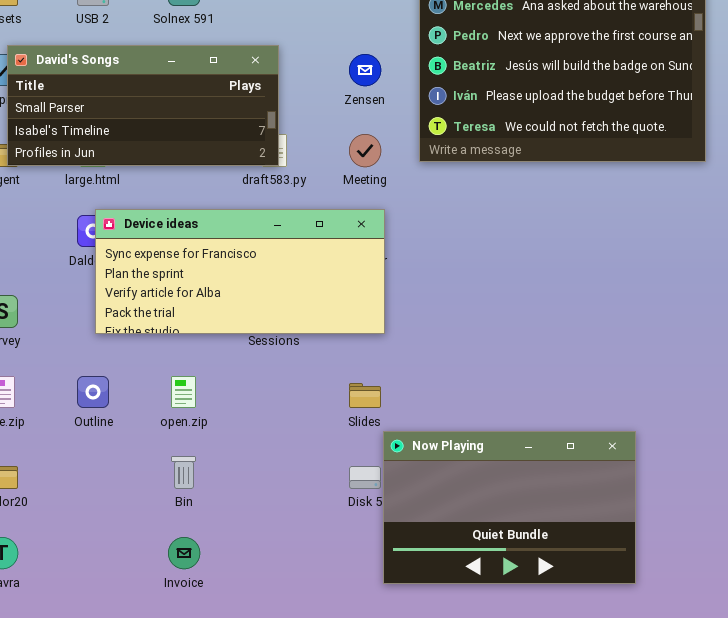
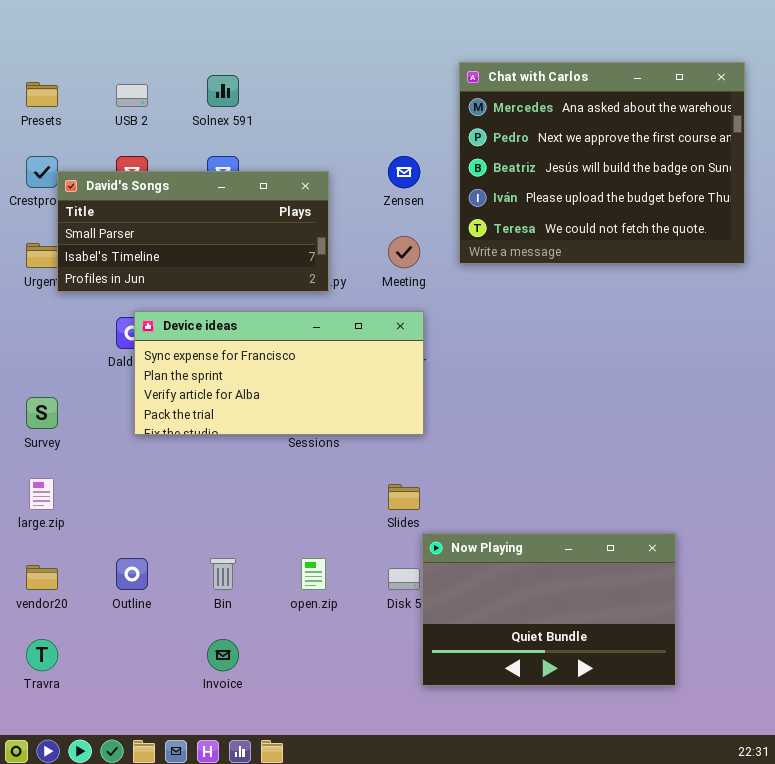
David's Songs: [7,45,279,166] -> [57,171,329,292], moved
Outline: [77,376,109,408] -> [116,558,148,590], moved
open.zip: [171,376,196,408] -> [301,558,326,590], moved

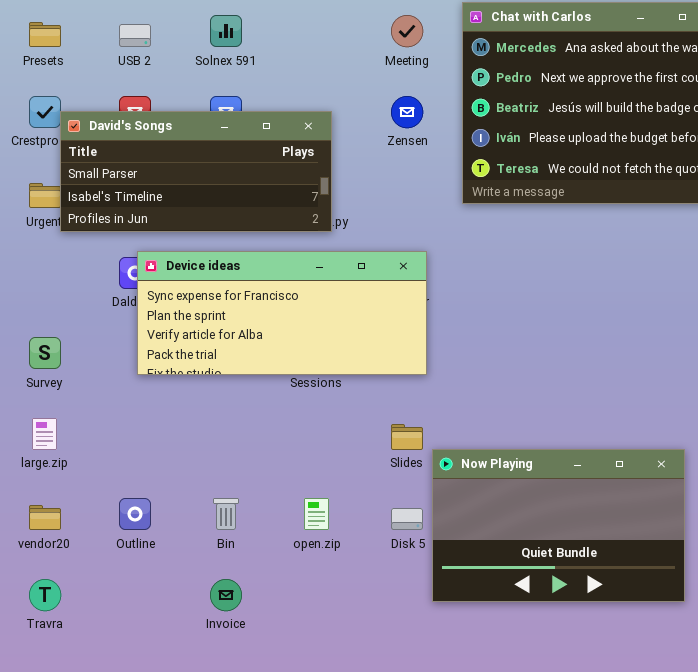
Meeting: [388,236,420,268] -> [391,15,423,47], moved
Now Playing: [422,533,676,686] -> [432,449,685,602], moved

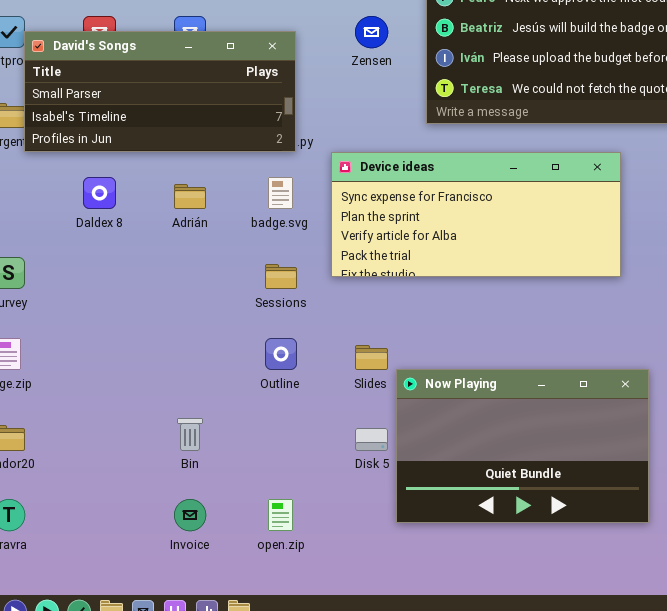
Device ideas: [137,251,427,375] -> [331,152,621,277], moved
Outline: [119,498,151,530] -> [265,338,297,370], moved
open.zip: [304,498,329,530] -> [268,499,293,531], moved

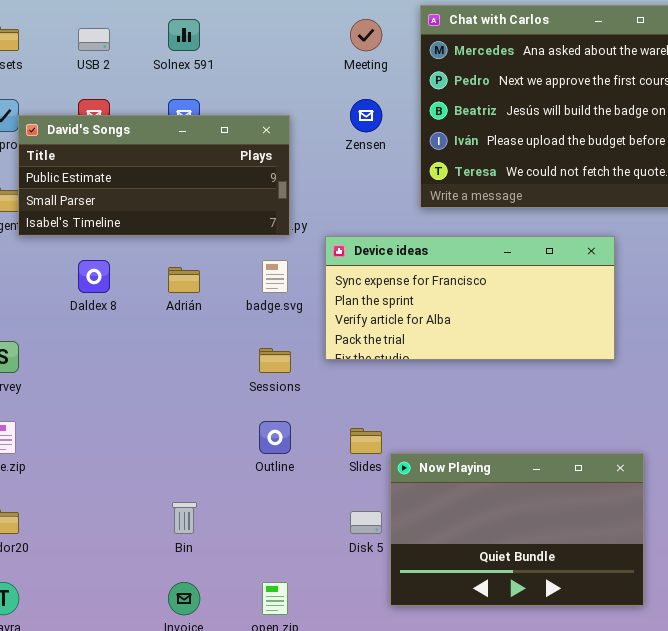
David's Songs: [24,31,296,152] -> [18,115,290,236], scrolled up 1 row

